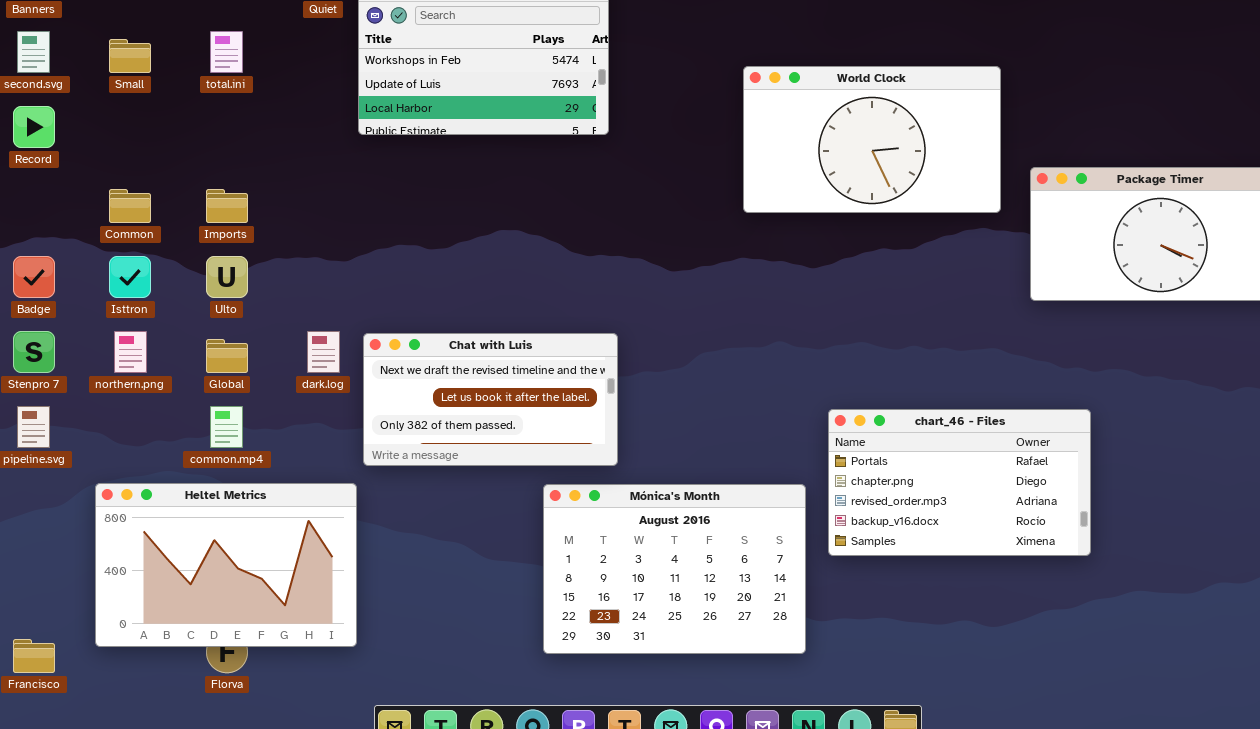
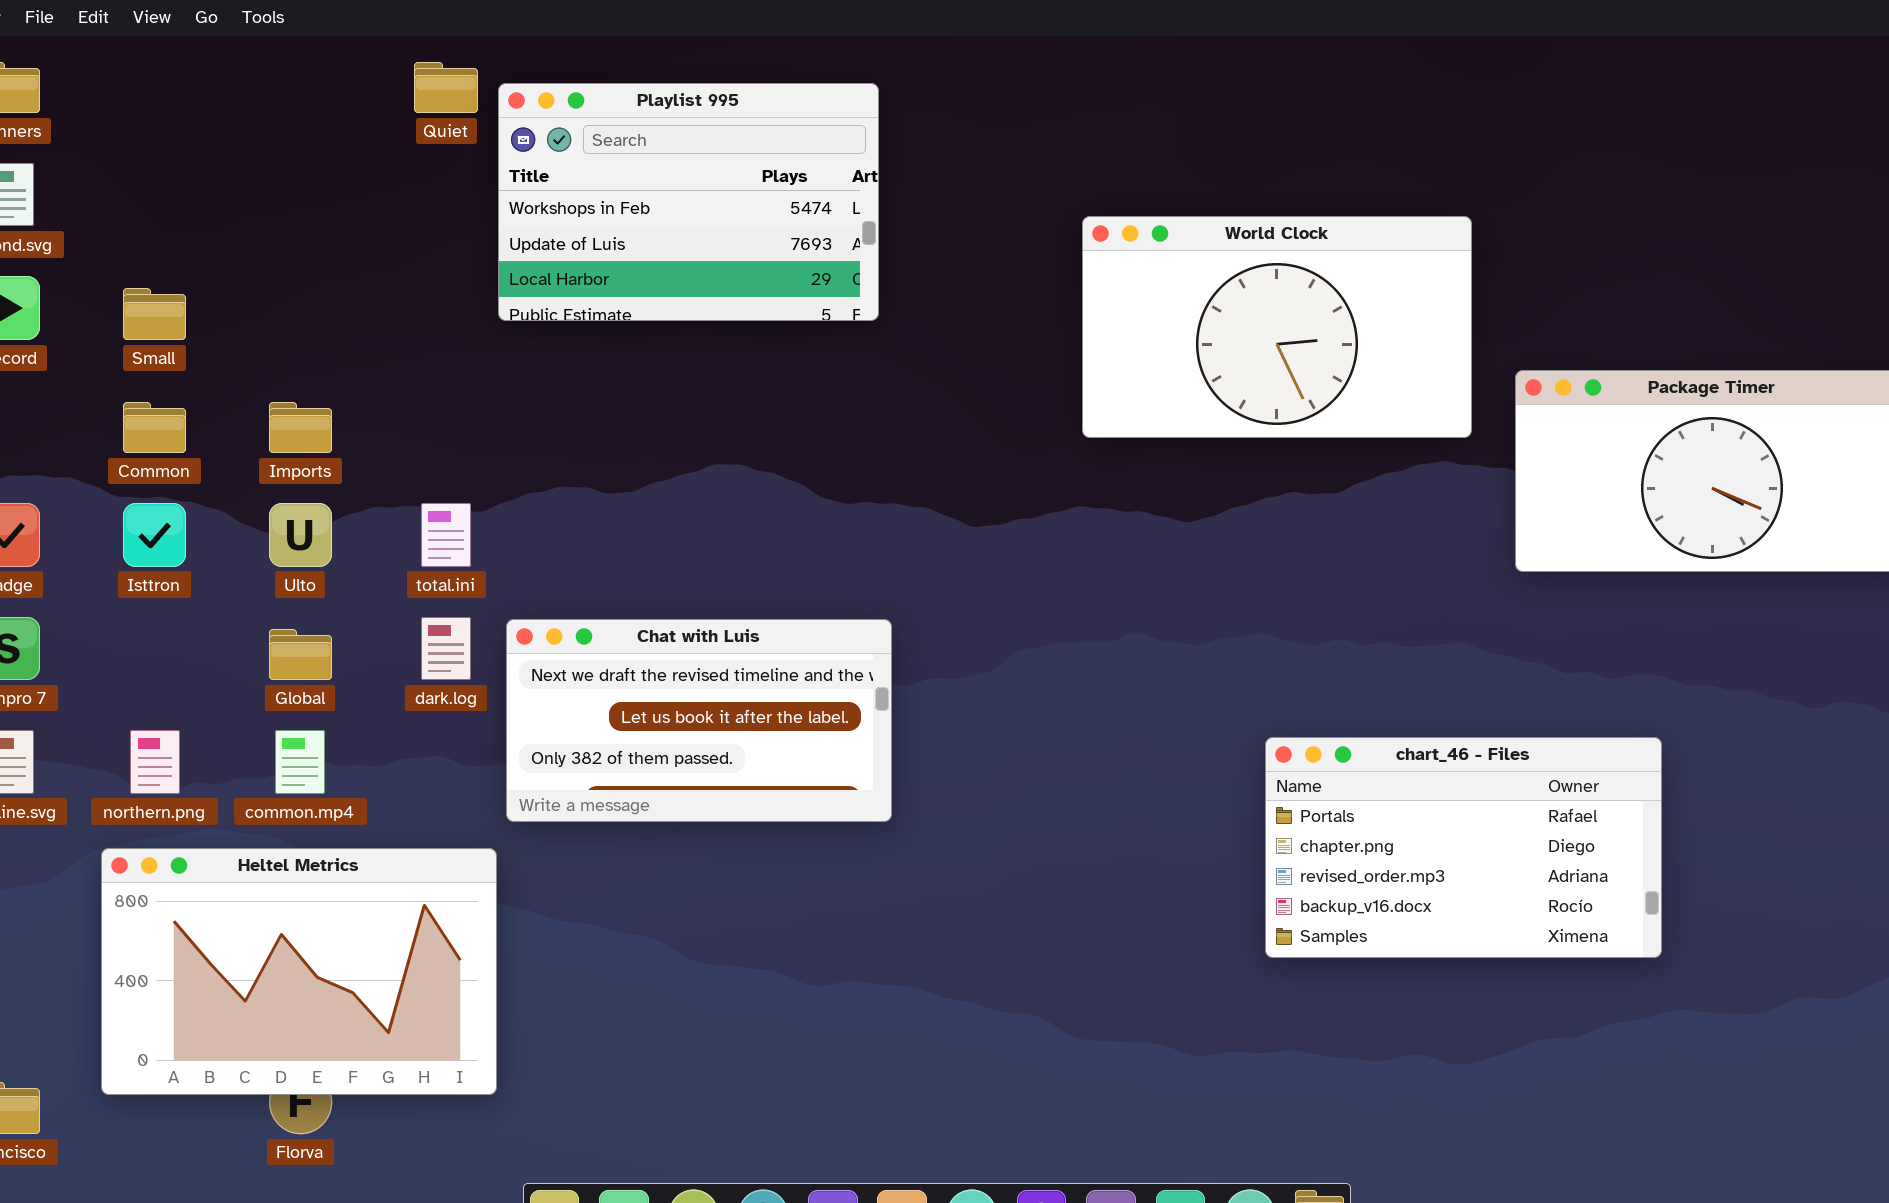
total.ini: [210,31,243,73] -> [421,503,471,567], moved
Small: [109,39,151,73] -> [123,288,186,340], moved
northern.png: [114,331,147,373] -> [130,730,180,794], moved
chart_46 - Files: [828,409,1091,556] -> [1265,737,1662,958], moved
Mónica's Month: [543,484,806,654] -> none, closed

